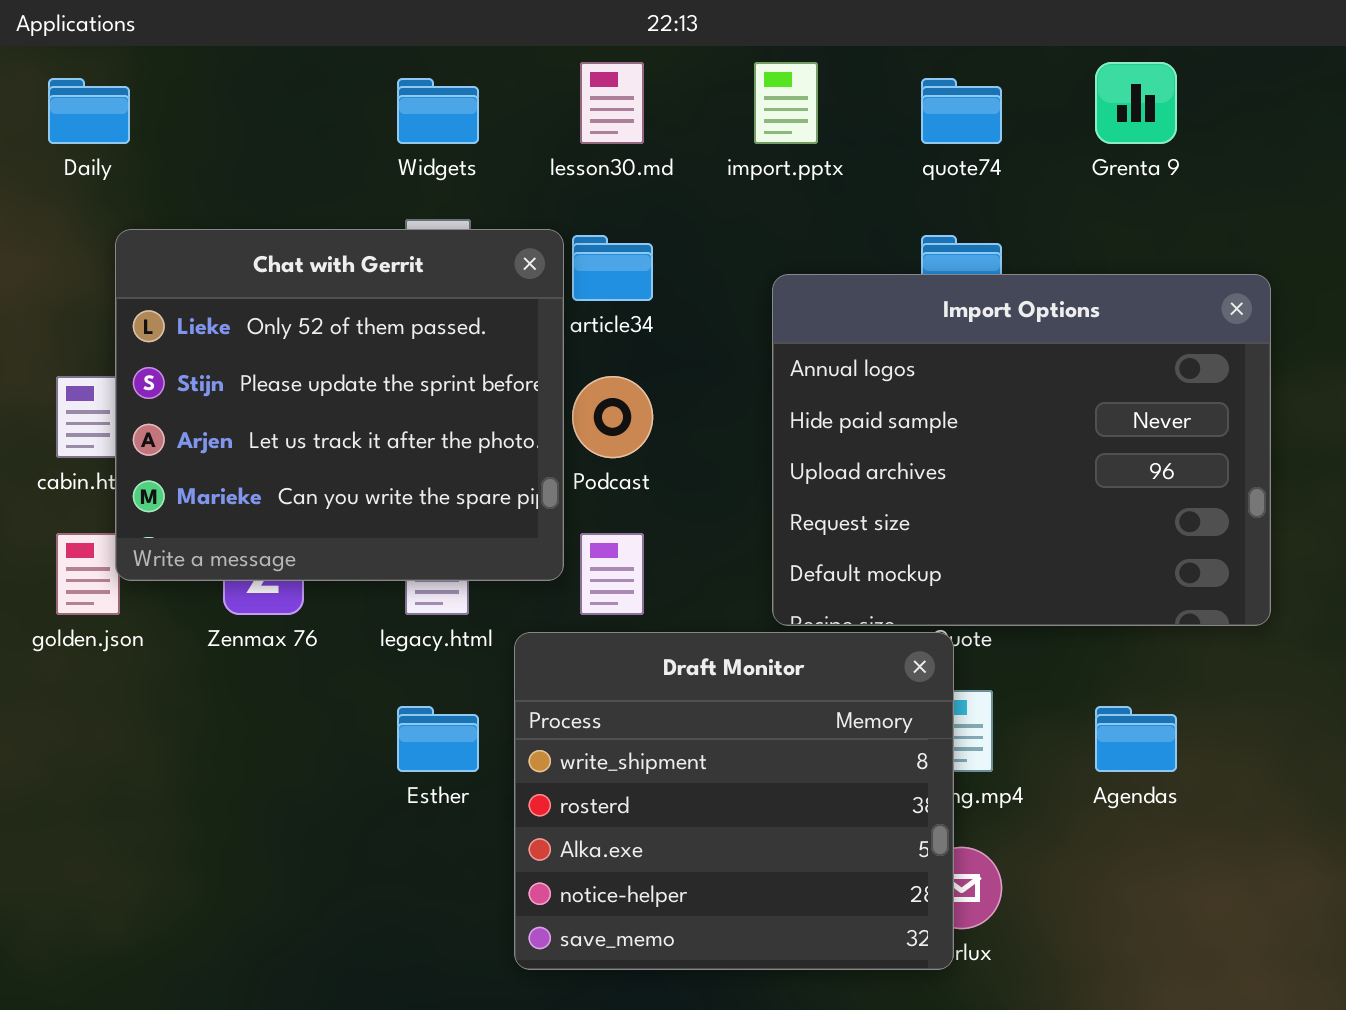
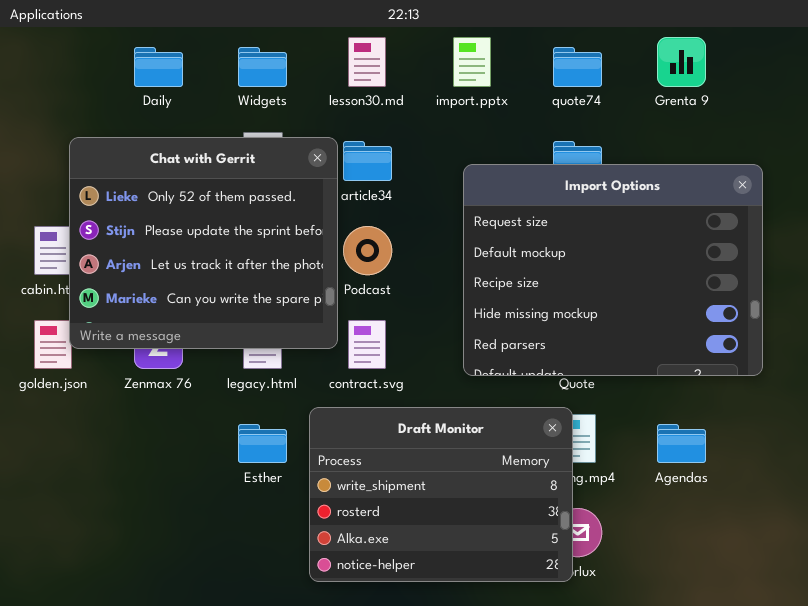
Daily: [48,78,130,144] -> [134,47,183,87], moved
Import Options: [772,274,1271,626] -> [463,164,763,376], scrolled down 3 rows
Draft Monitor: [514,632,954,970] -> [309,407,573,582], resized

